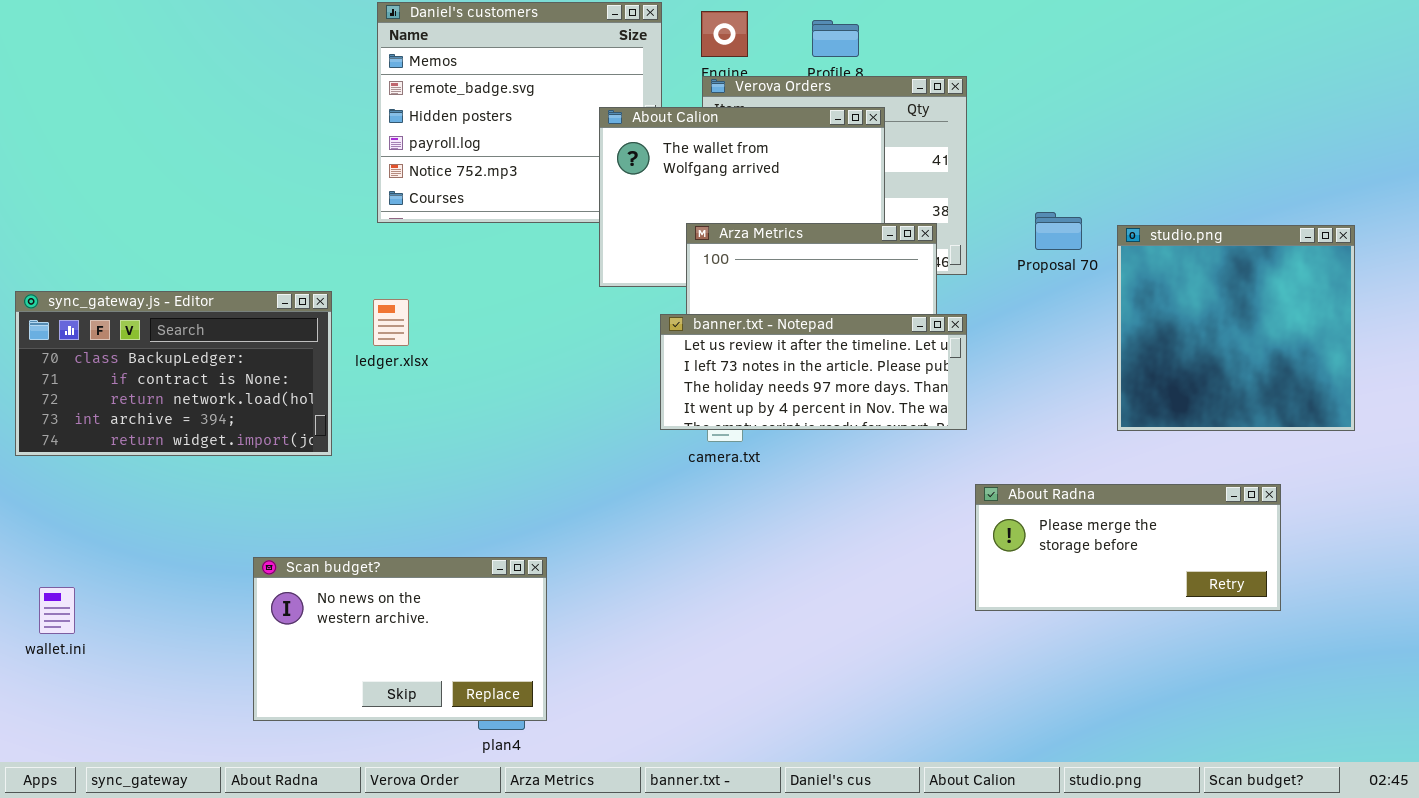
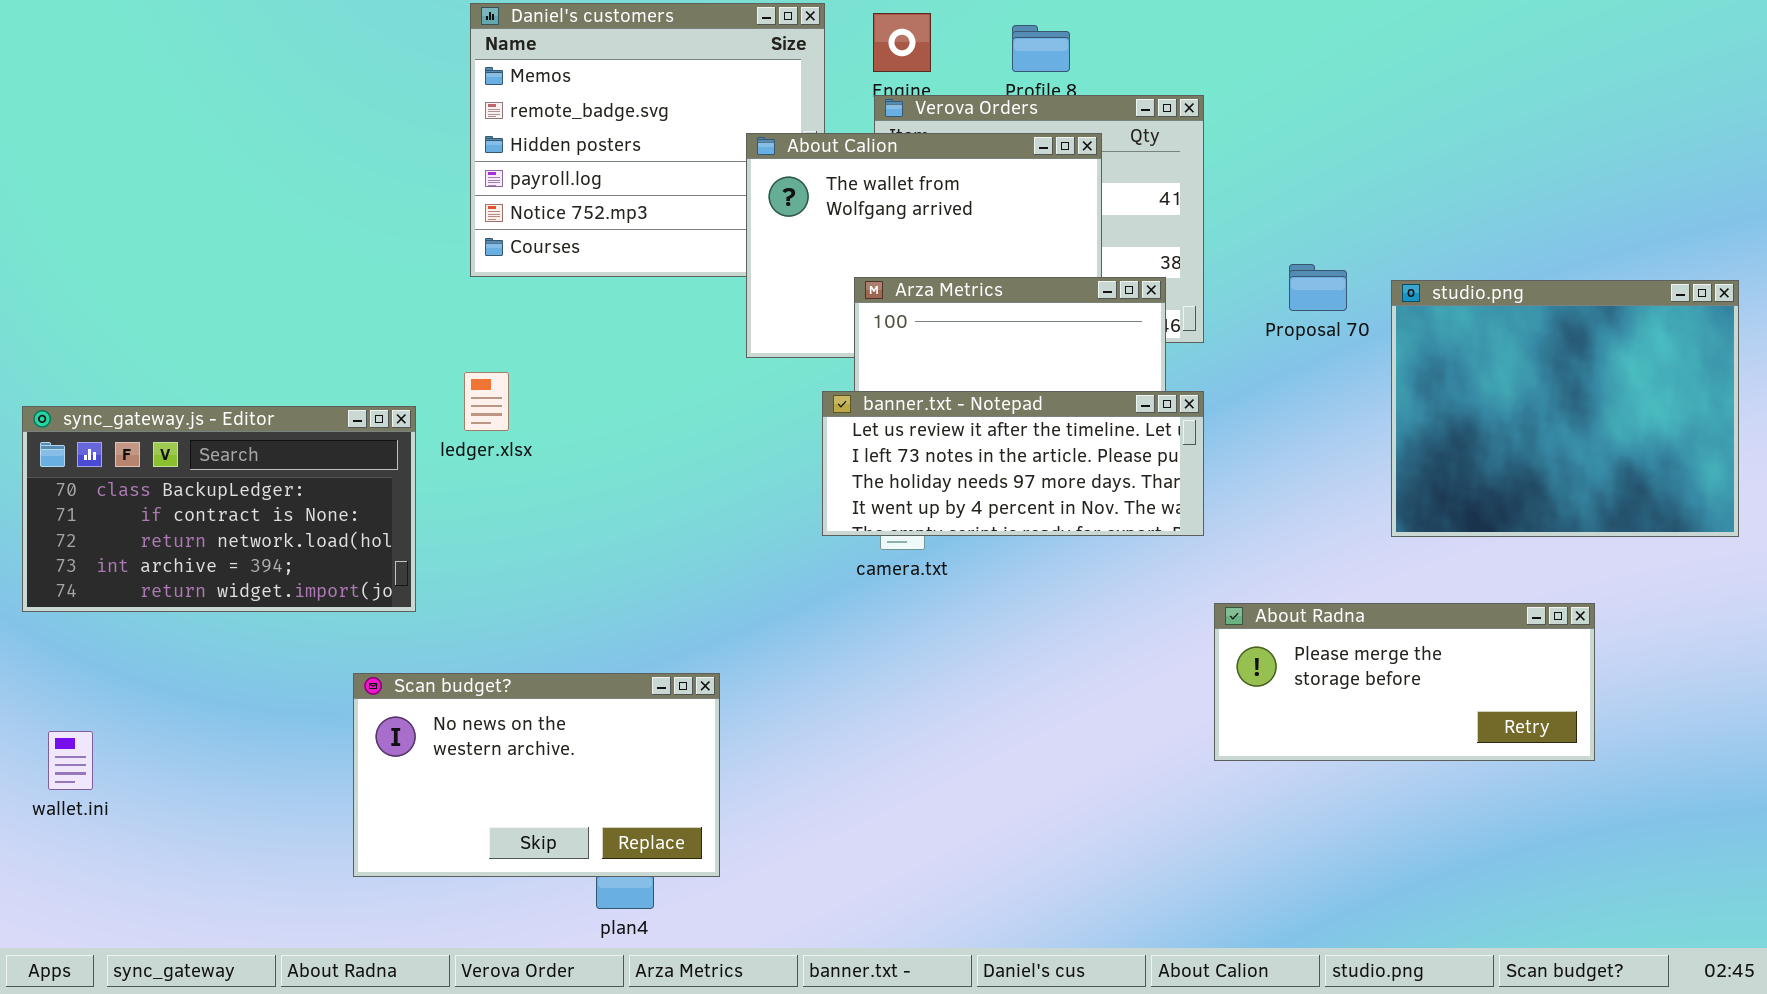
studio.png: [1117,225,1355,431] -> [1391,280,1739,537], resized
sync_gateway.js - Editor: [15,291,332,456] -> [22,406,416,612], moved
Scan budget?: [253,557,547,721] -> [353,673,720,877], moved

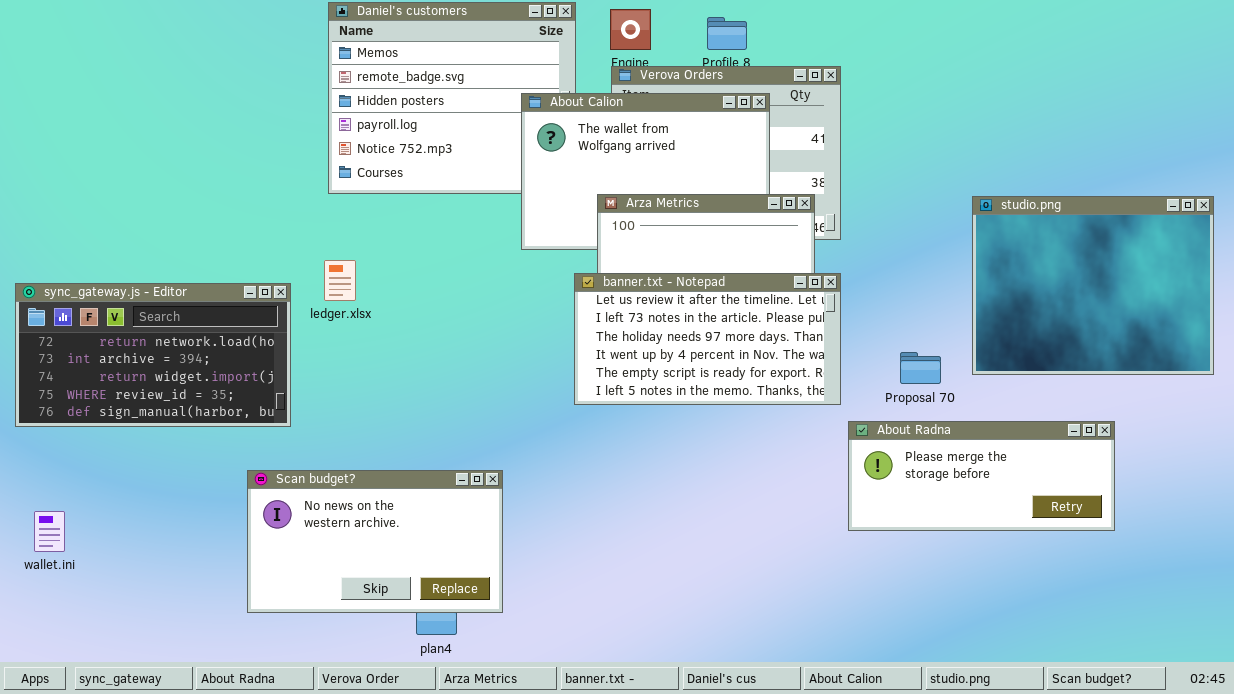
Proposal 70: [1289,264,1347,311] -> [900,352,941,384], moved
banner.txt - Notepad: [822,391,1204,536] -> [574,273,841,405], resized
sync_gateway.js - Editor: [22,406,416,612] -> [15,283,291,427], scrolled down 2 rows

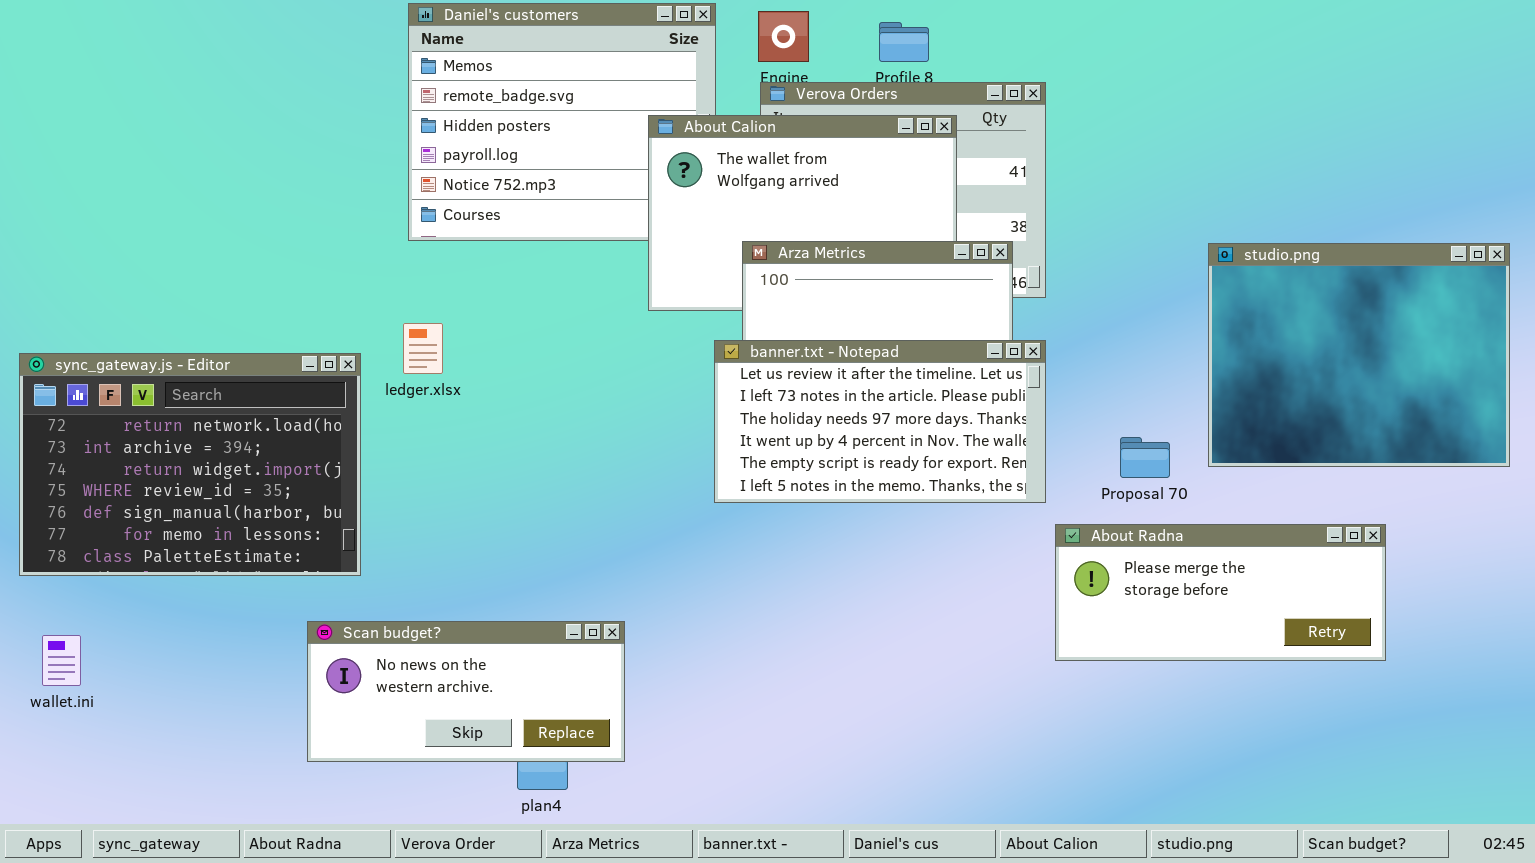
sync_gateway.js - Editor: [15,283,291,427] -> [19,353,361,576], resized
Scan budget?: [247,470,503,613] -> [307,621,625,762], resized

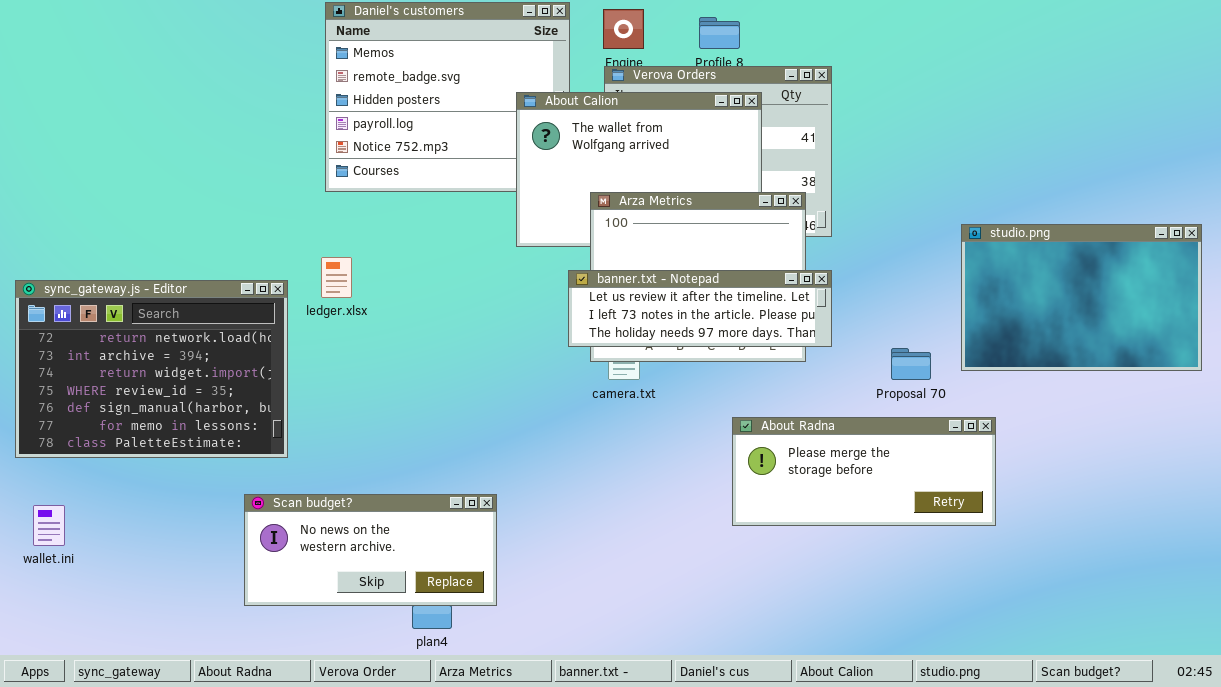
studio.png: [1208,243,1510,467] -> [961,224,1202,371], resized
banner.txt - Notepad: [714,340,1046,503] -> [568,270,832,347], resized
About Radna: [1055,524,1386,661] -> [732,417,996,526], moved

